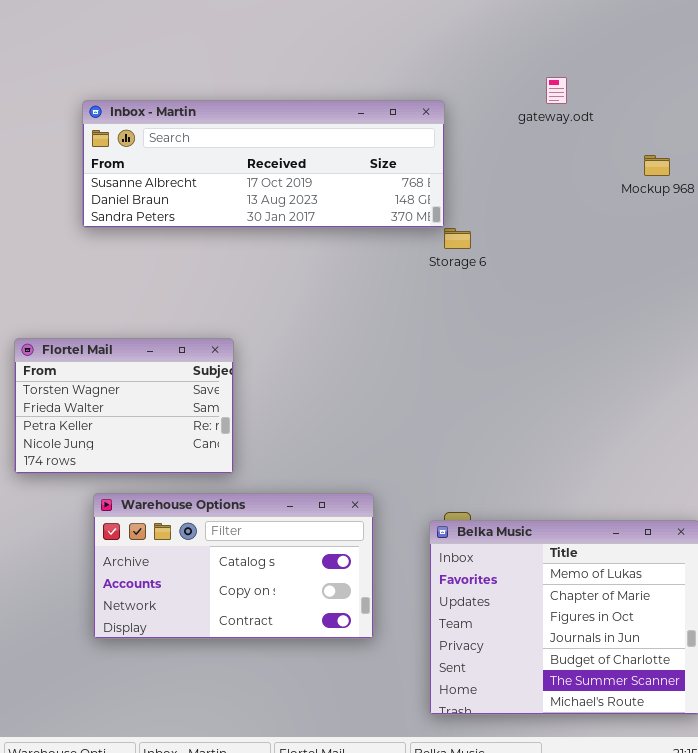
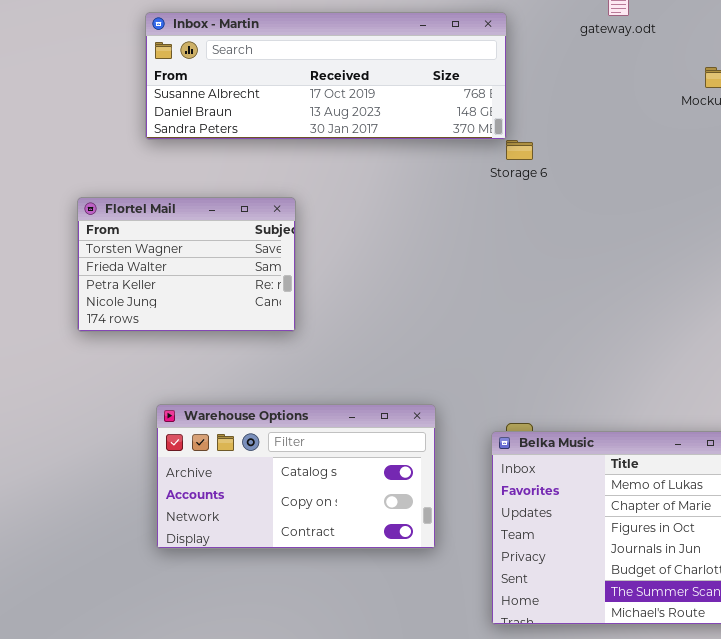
Flortel Mail: [14,338,234,474] -> [77,197,296,332], moved

